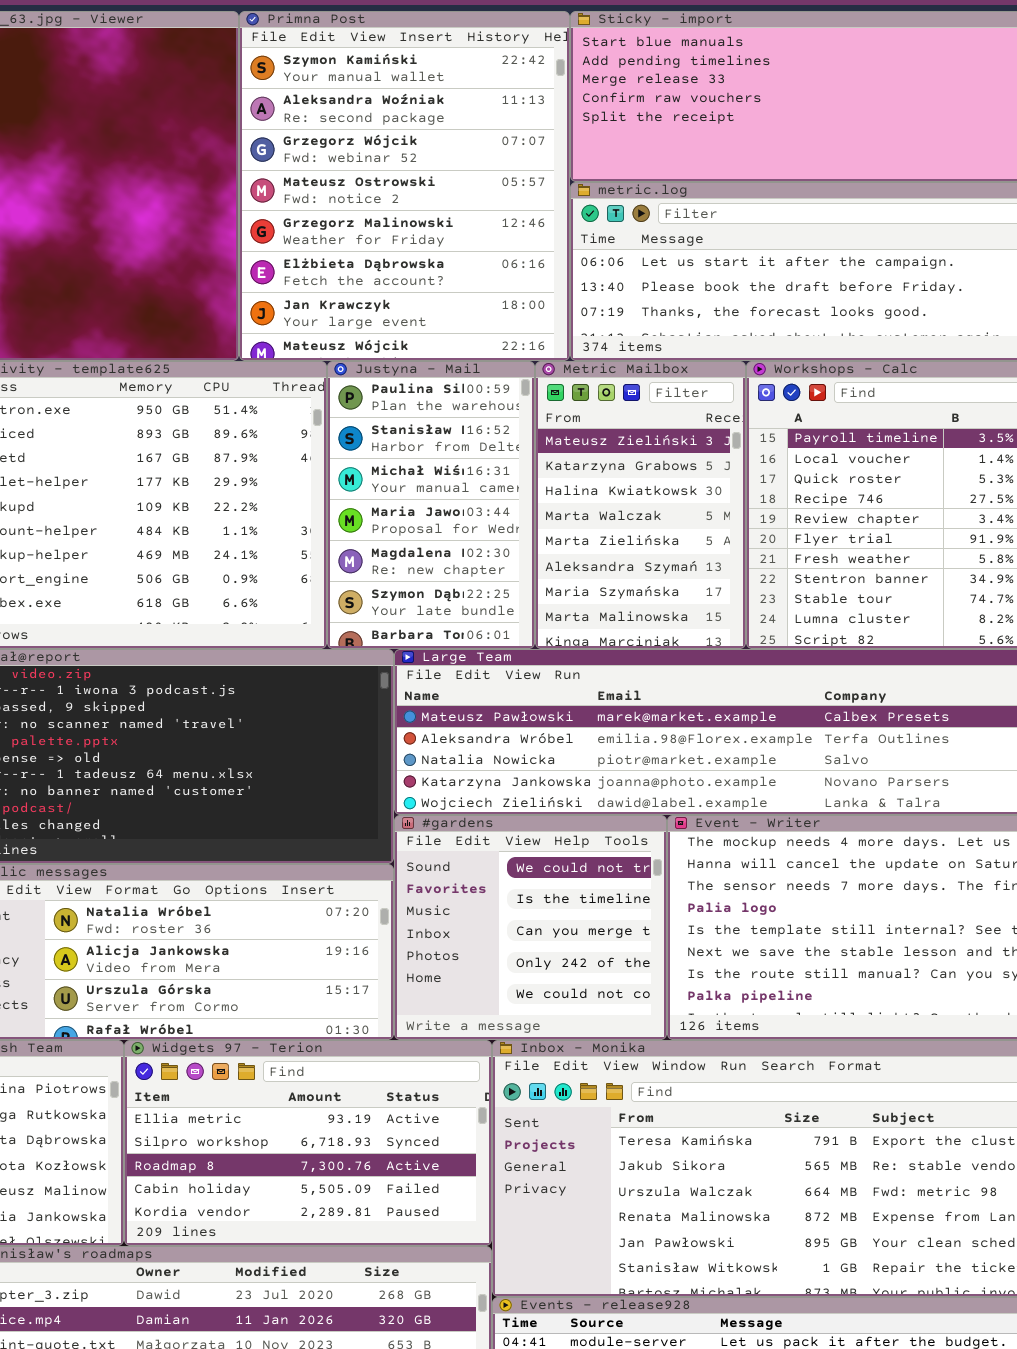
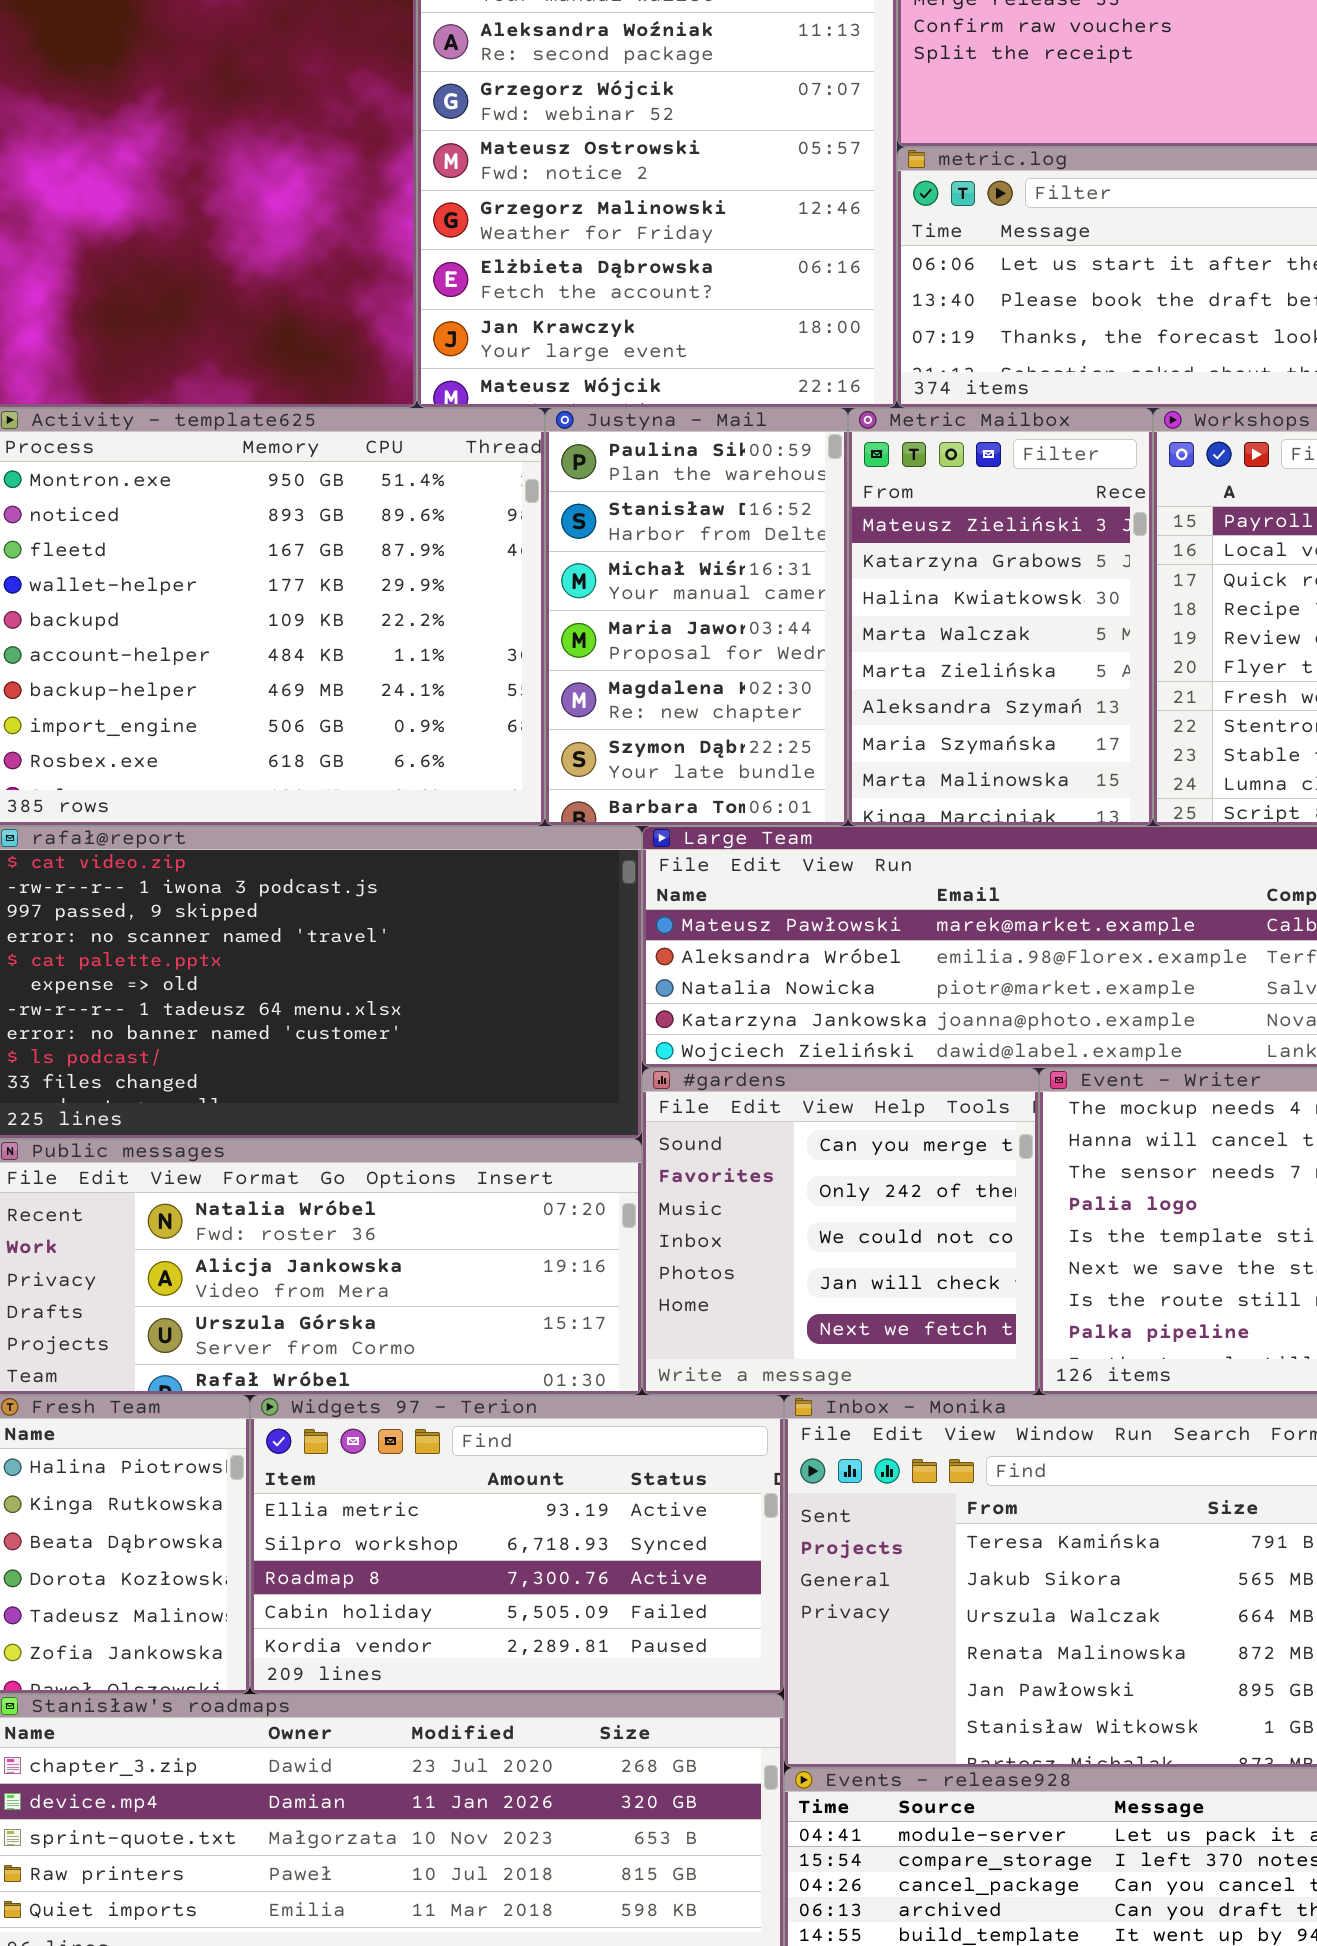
#gardens: [394,815,667,1040] -> [642,1068,1039,1395], scrolled down 2 rows

